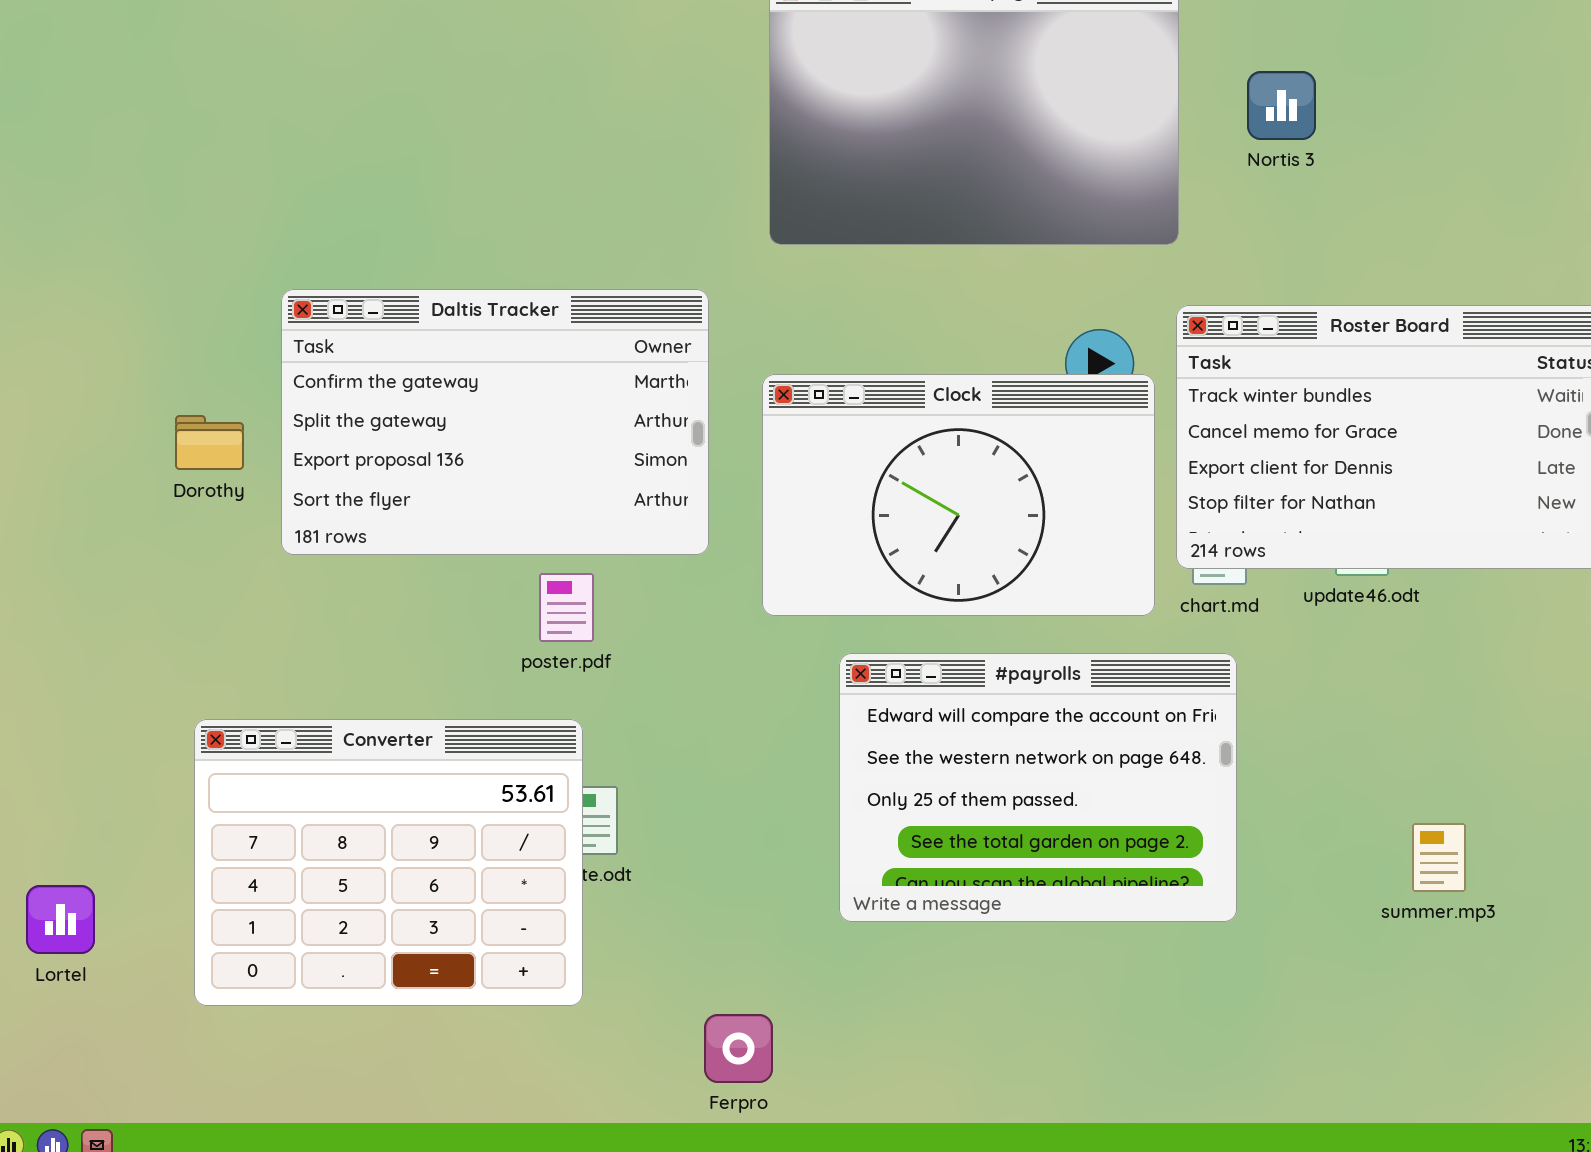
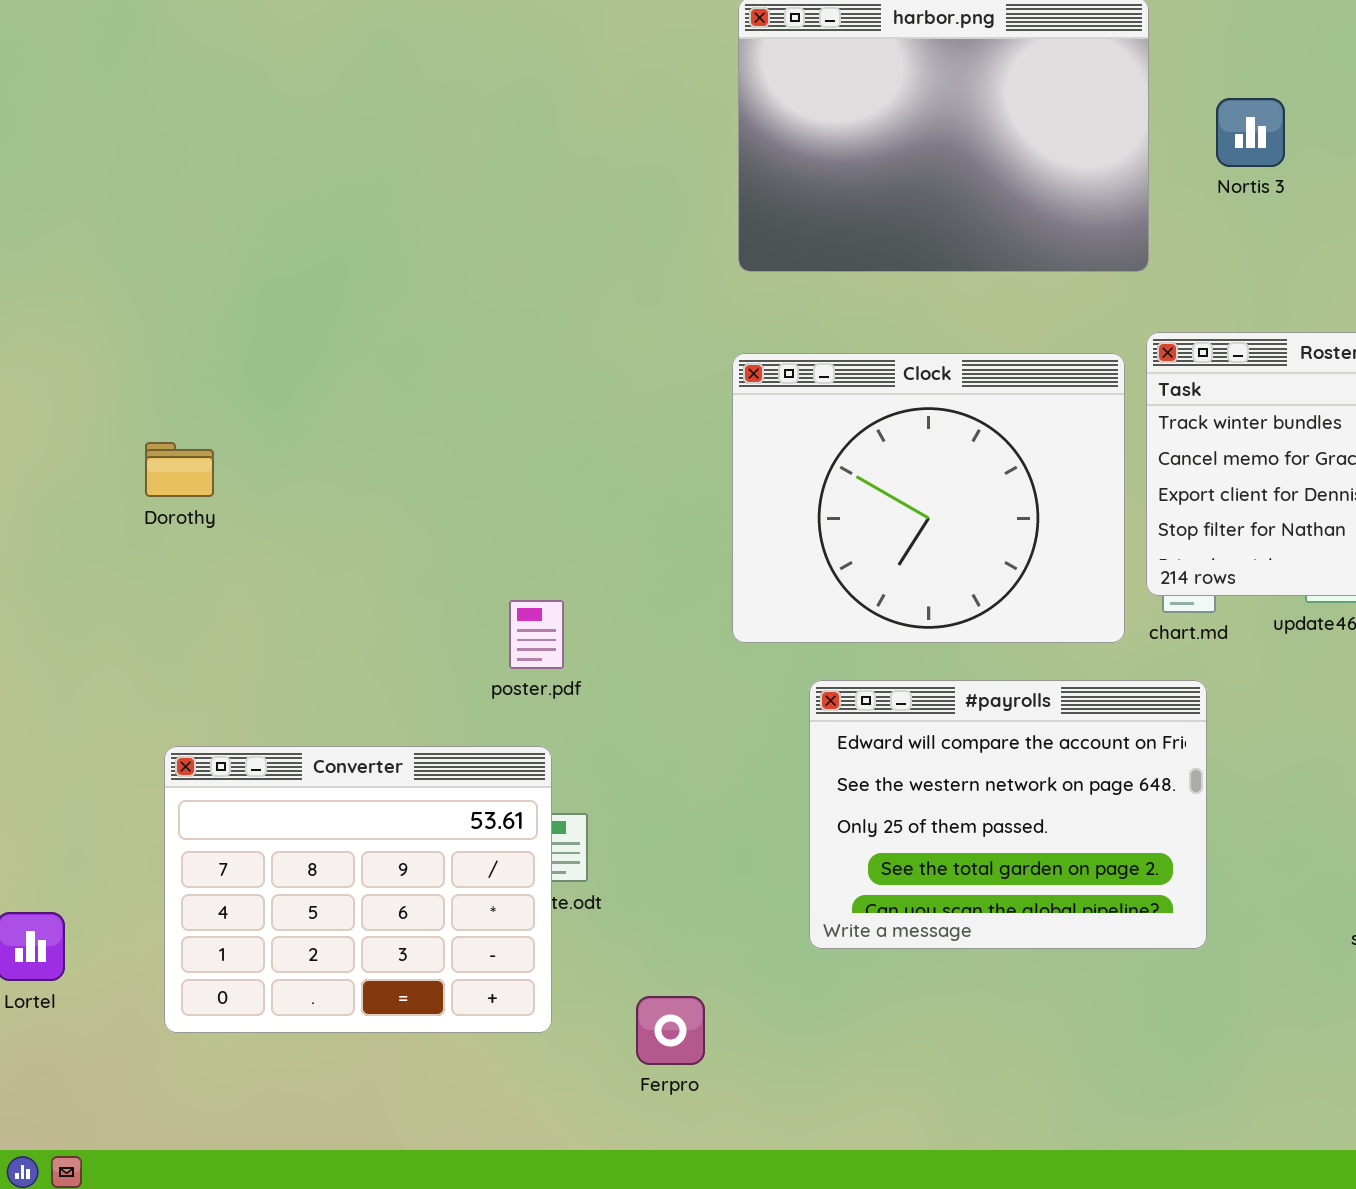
Daltis Tracker: [281,289,709,555] -> none, closed
Clock: [762,374,1155,616] -> [732,353,1125,643], resized
Ferpro: [704,1014,773,1083] -> [636,996,705,1065], moved

